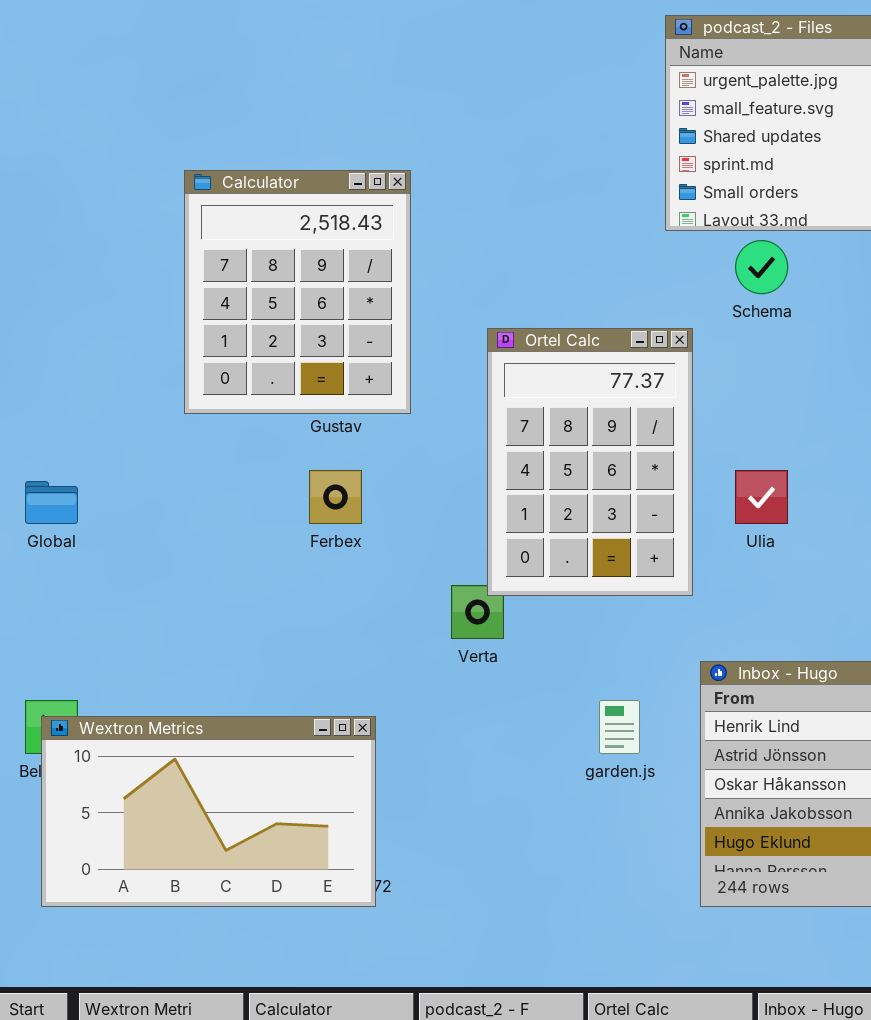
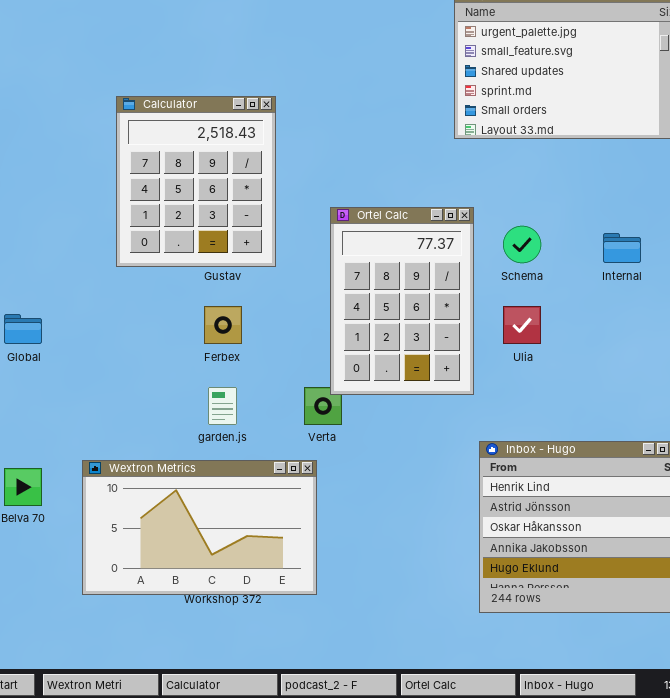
Schema: [735,240,788,294] -> [503,226,541,263], moved
garden.js: [599,700,640,754] -> [208,387,237,425], moved
Wextron Metrics: [41,716,376,907] -> [82,460,317,595], moved

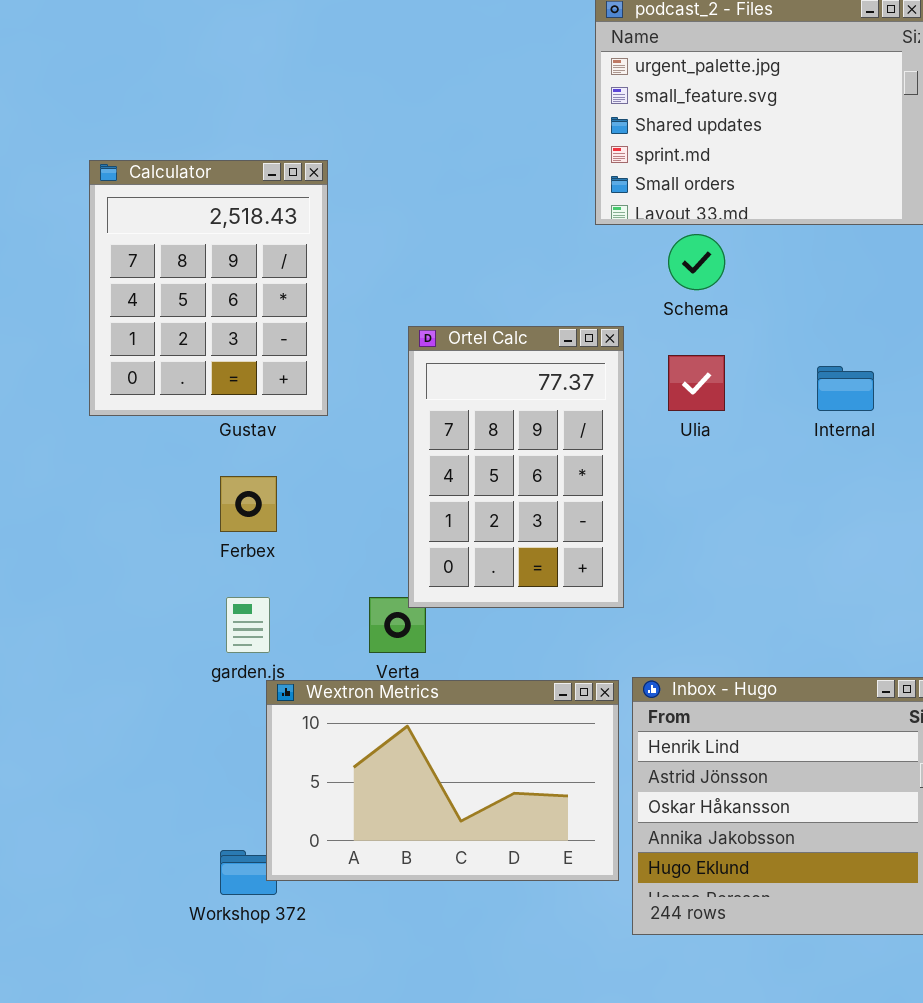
Schema: [503,226,541,263] -> [668,234,725,290], moved
Ulia: [503,306,541,344] -> [668,355,725,411], moved
Wextron Metrics: [82,460,317,595] -> [266,680,619,881], moved

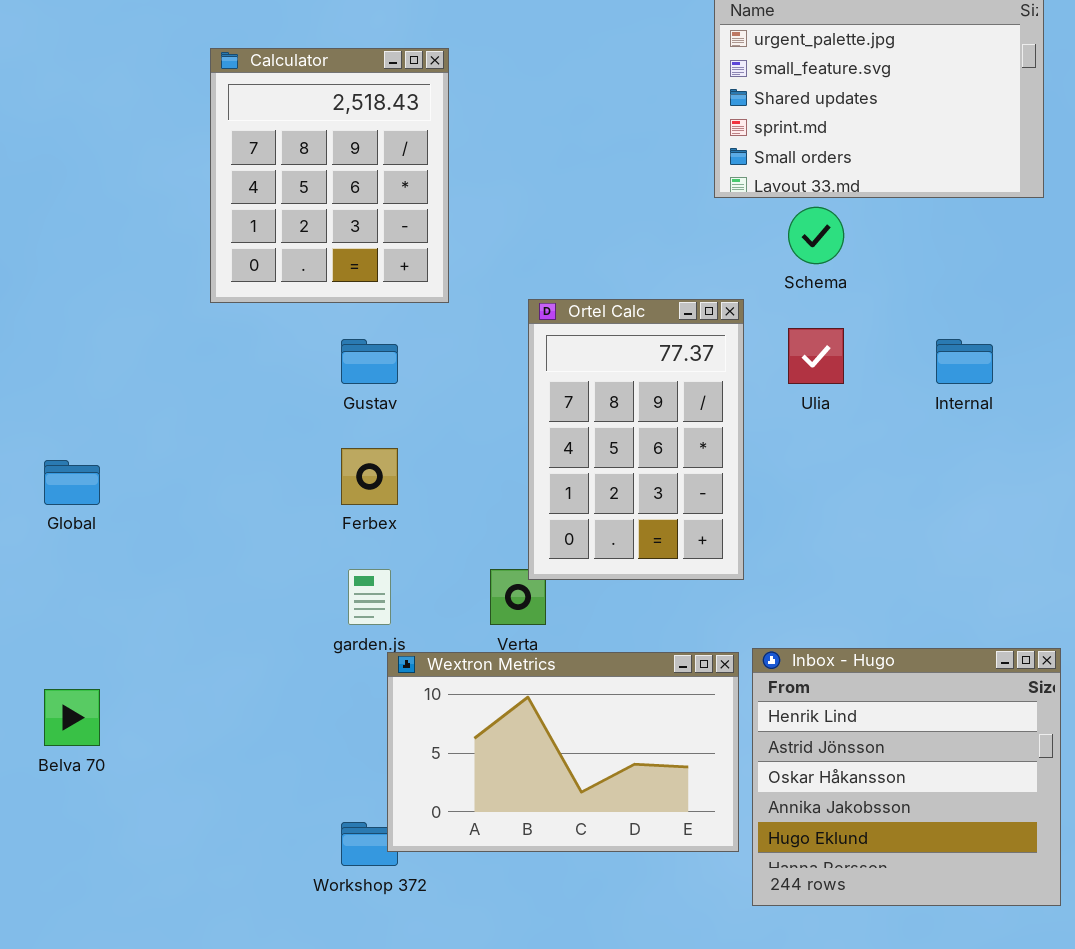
Calculator: [89,160,328,416] -> [210,48,449,303], moved

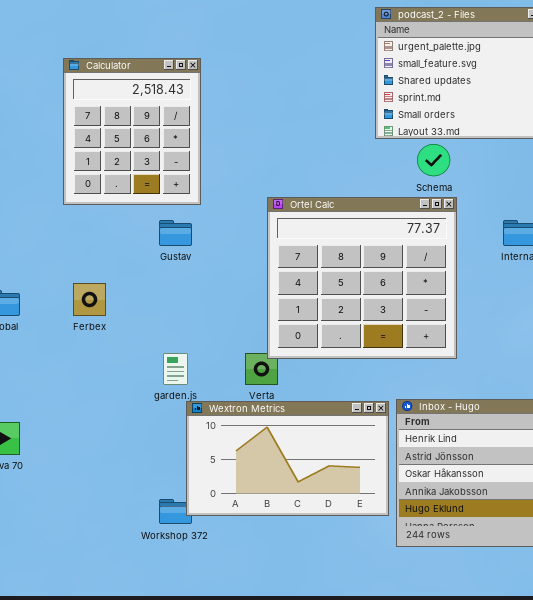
Calculator: [210,48,449,303] -> [63,58,201,205], moved
Ortel Calc: [528,299,744,580] -> [267,197,457,359], resized
Ferbex: [341,448,398,505] -> [73,283,106,316], moved

